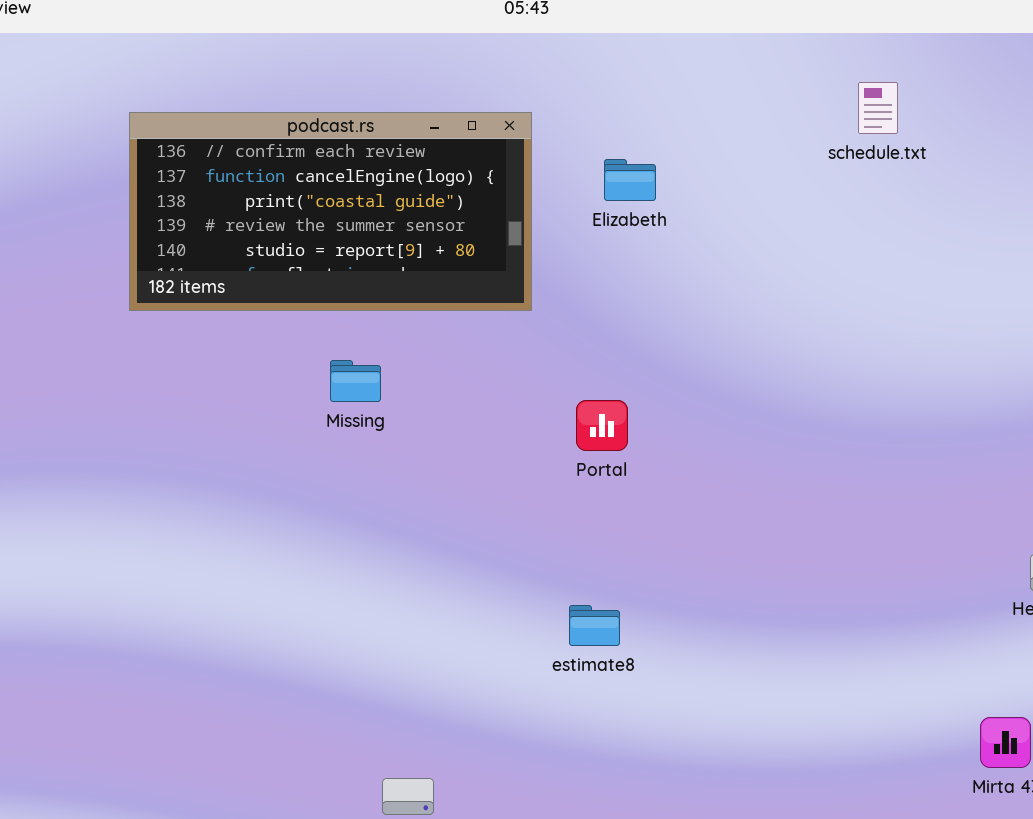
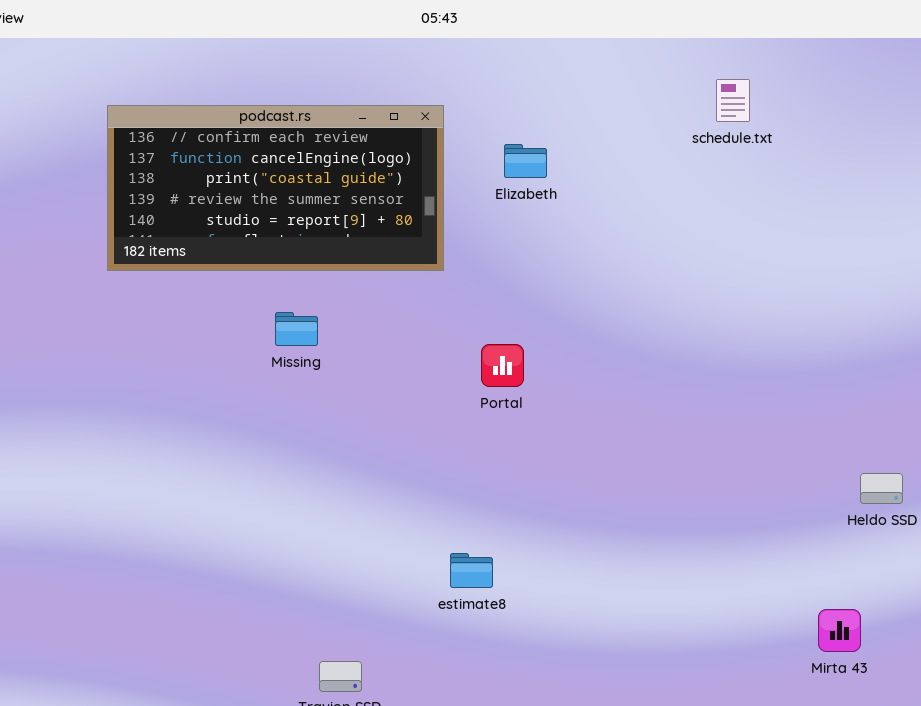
estimate8: [569,605,620,646] -> [450,553,493,588], moved

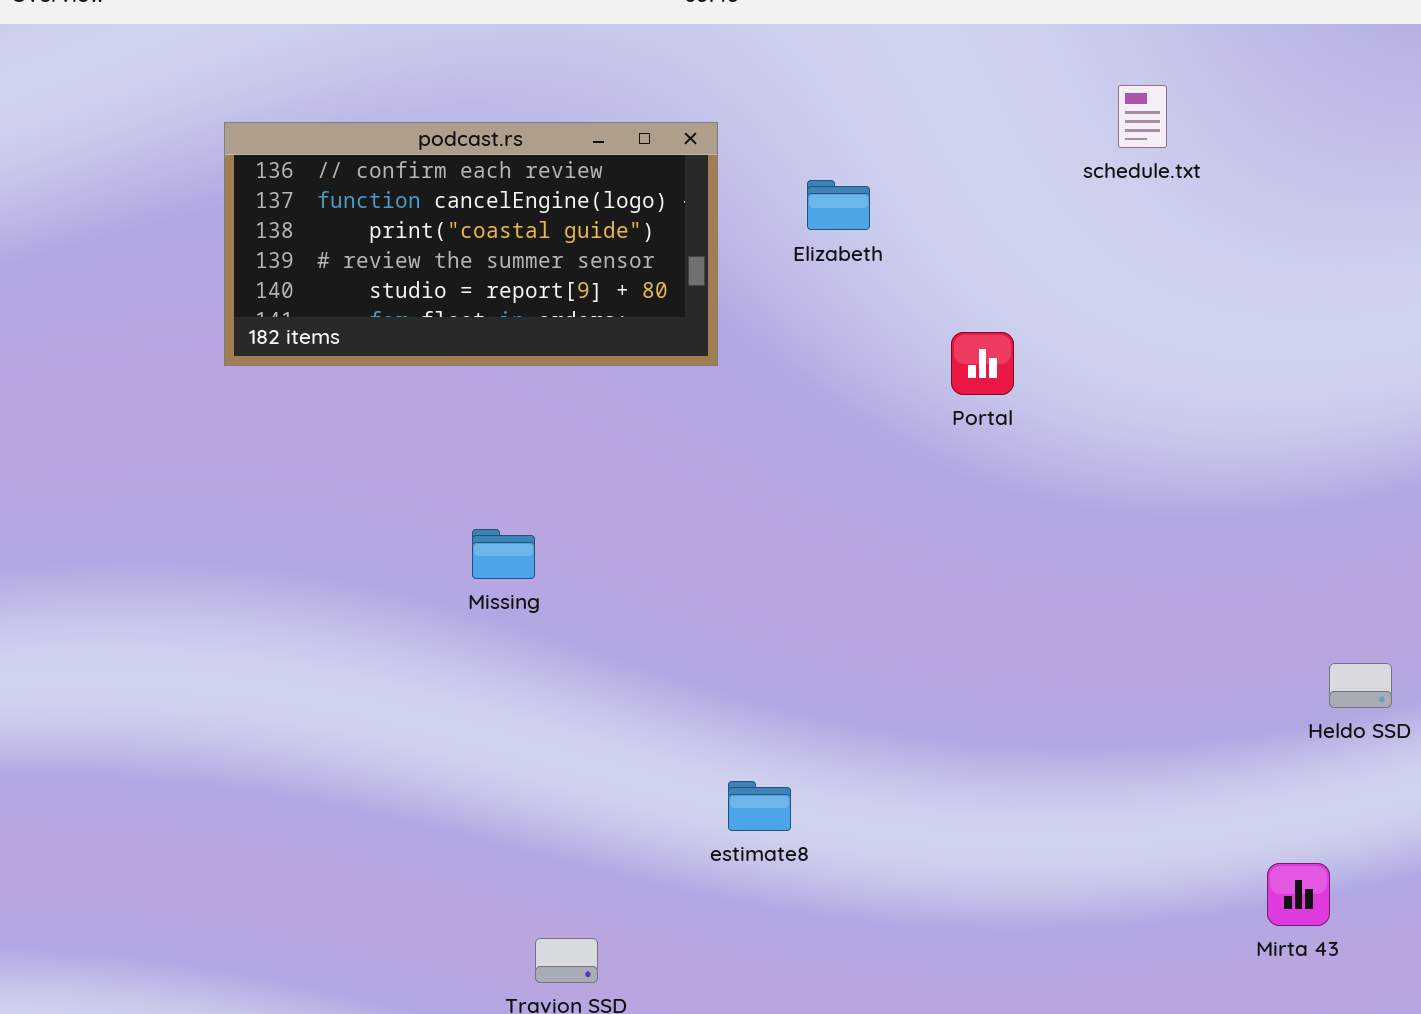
Missing: [275,312,318,346] -> [472,529,535,579], moved
Portal: [481,344,524,387] -> [951,332,1014,395], moved

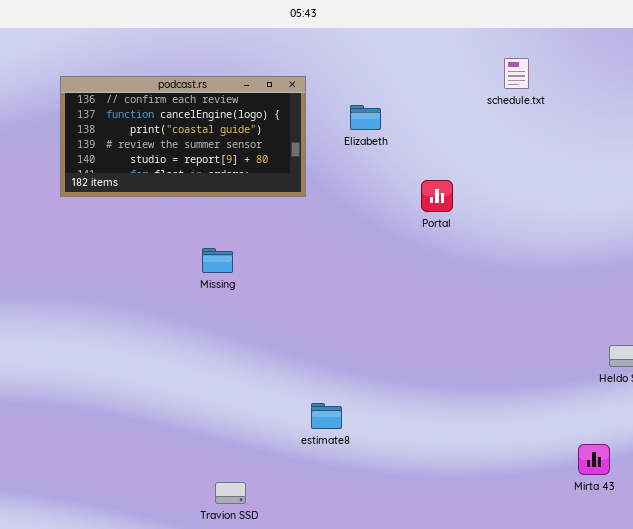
Missing: [472,529,535,579] -> [202,248,233,273], moved

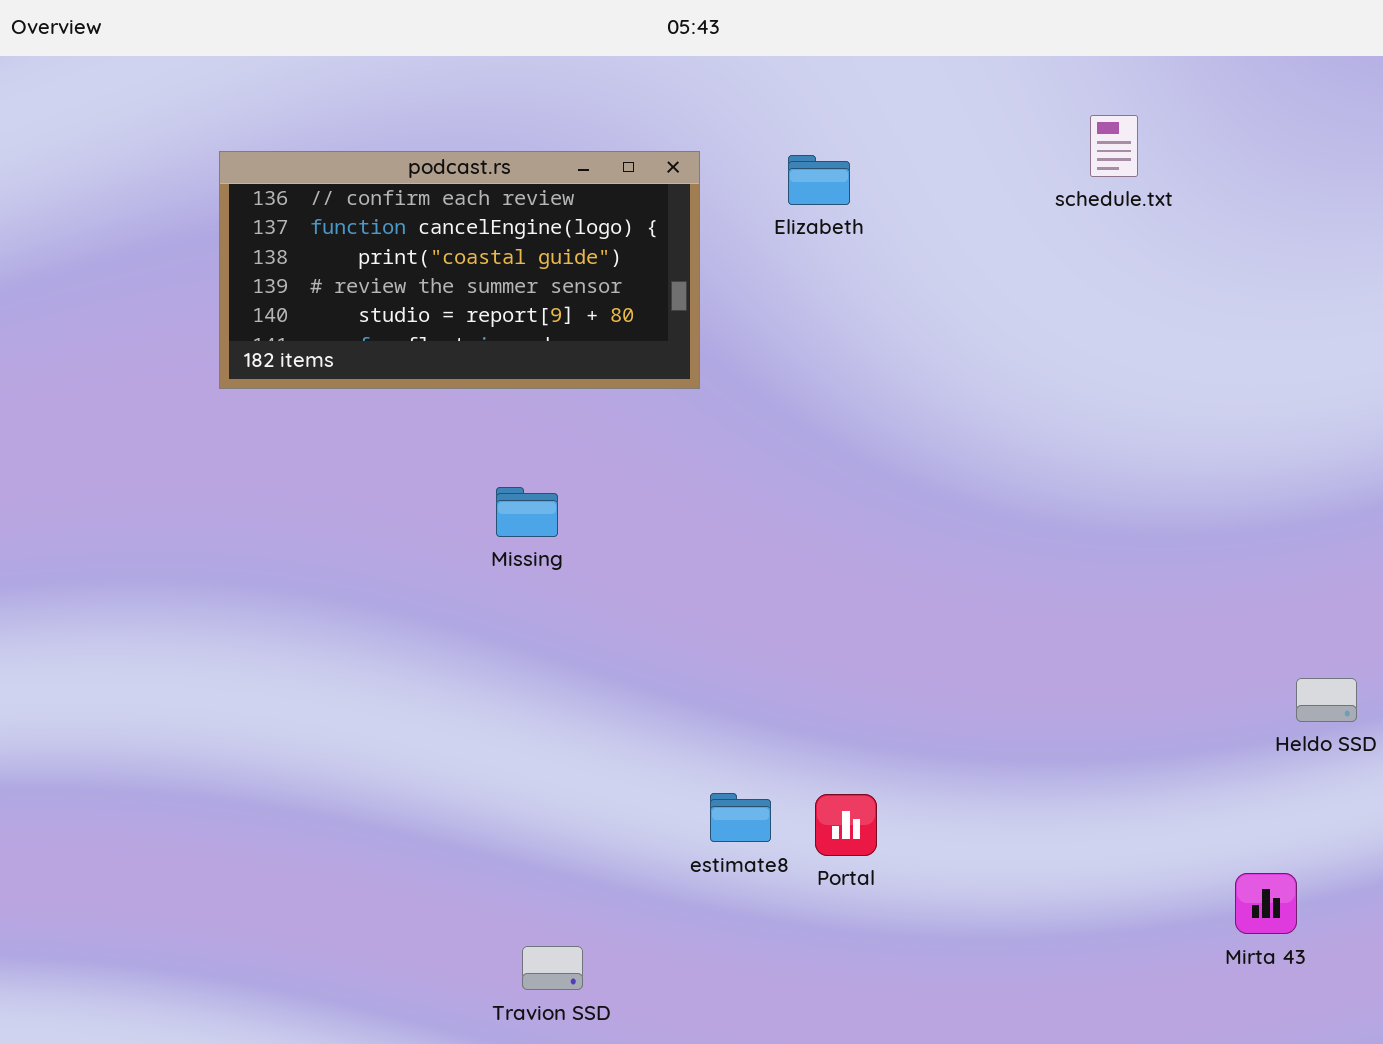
Elizabeth: [350,105,381,130] -> [788,155,850,205], moved
Portal: [421,180,453,212] -> [815,794,877,856], moved

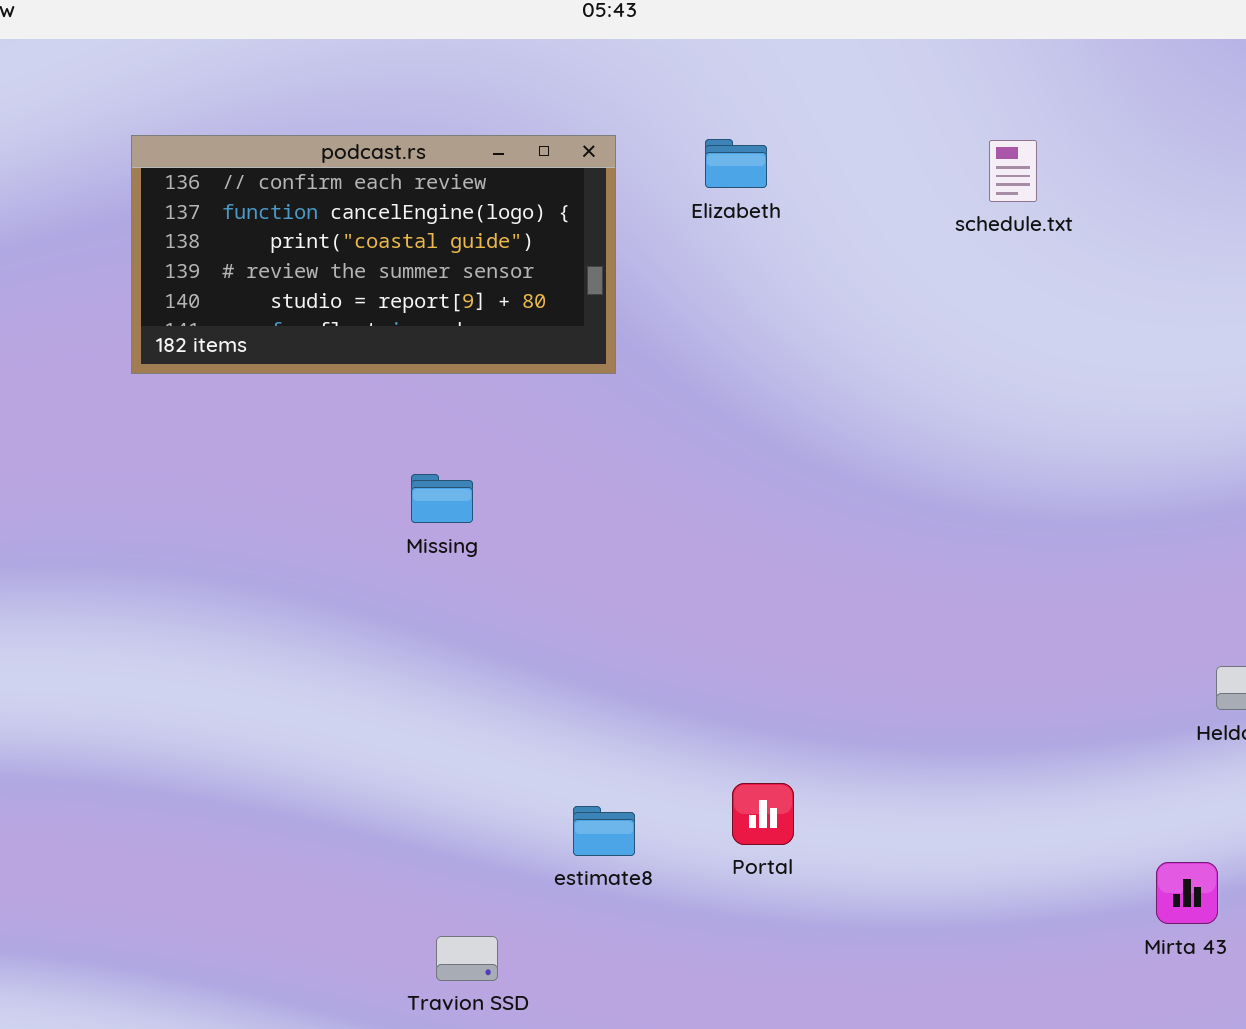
schedule.txt: [1090,115,1138,177] -> [989,140,1037,202], moved
estimate8: [710,793,771,842] -> [573,806,635,856], moved

